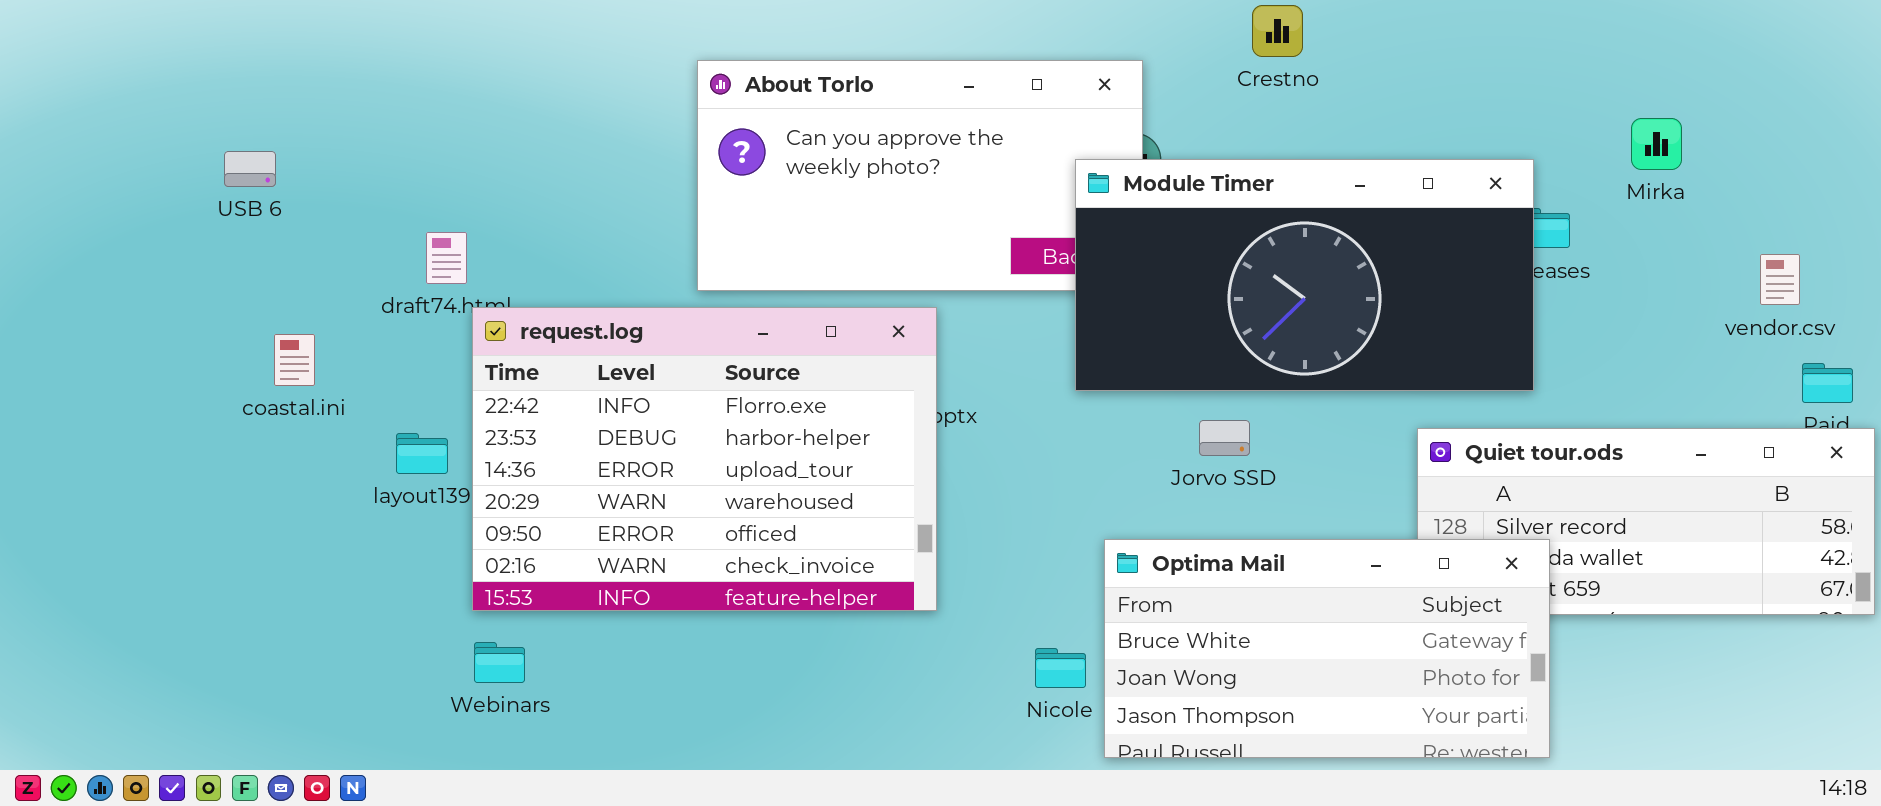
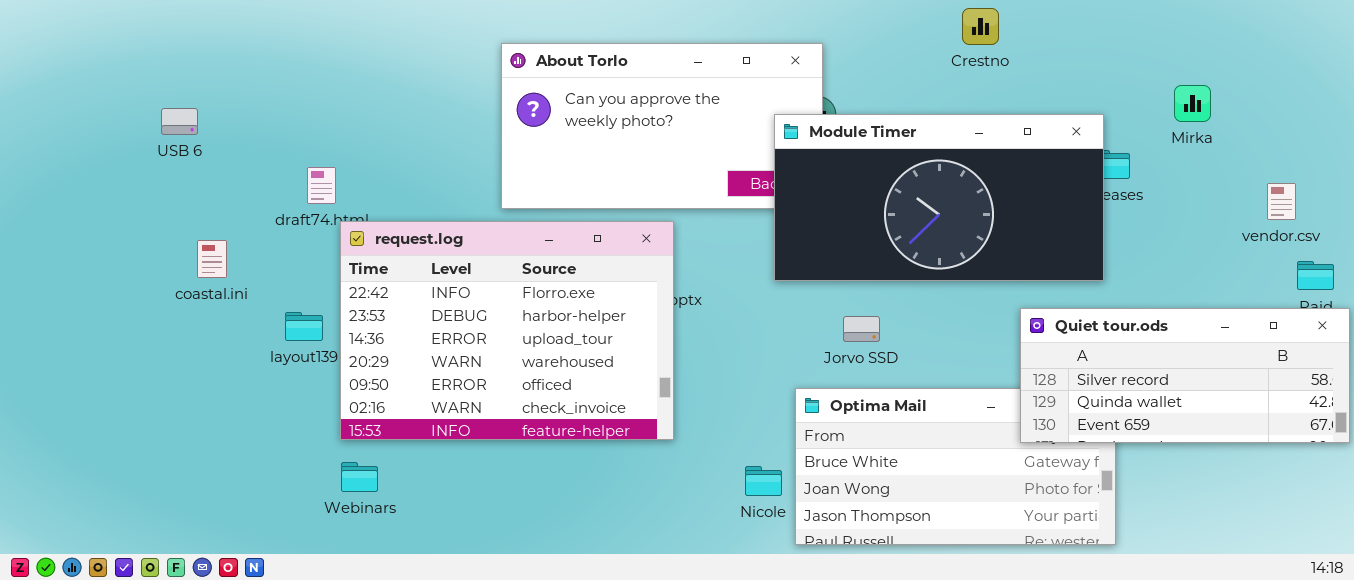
Crestno: [1252,5,1303,57] -> [962,8,999,45], moved
Jorvo SSD: [1199,420,1250,456] -> [843,316,880,342], moved
Quiet tour.ods: [1417,428,1875,615] -> [1020,308,1350,443], raised

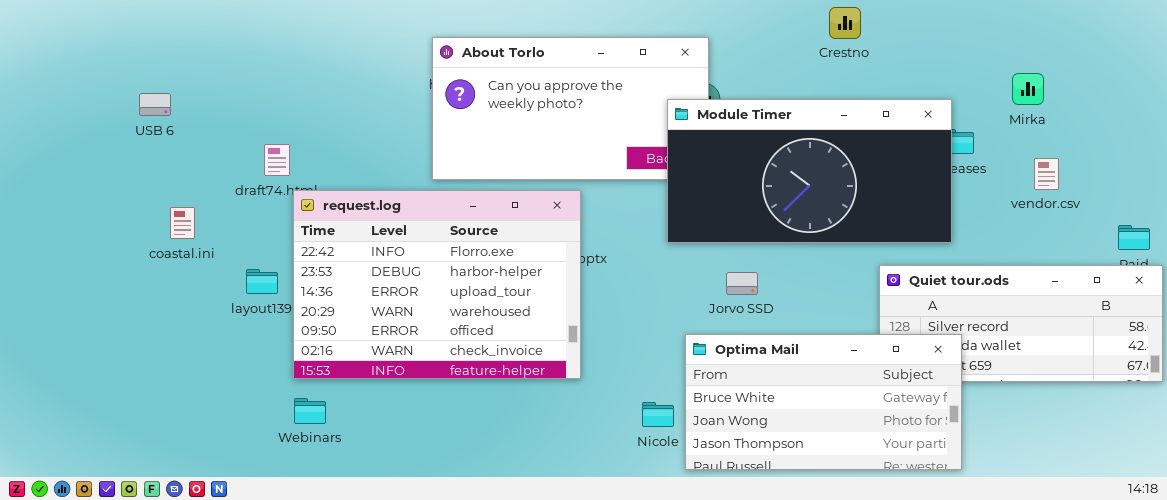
vendor.csv: [1267,183,1296,220] -> [1034,158,1059,190], moved
Optima Mail: [795,388,1116,545] -> [685,334,962,470], raised

